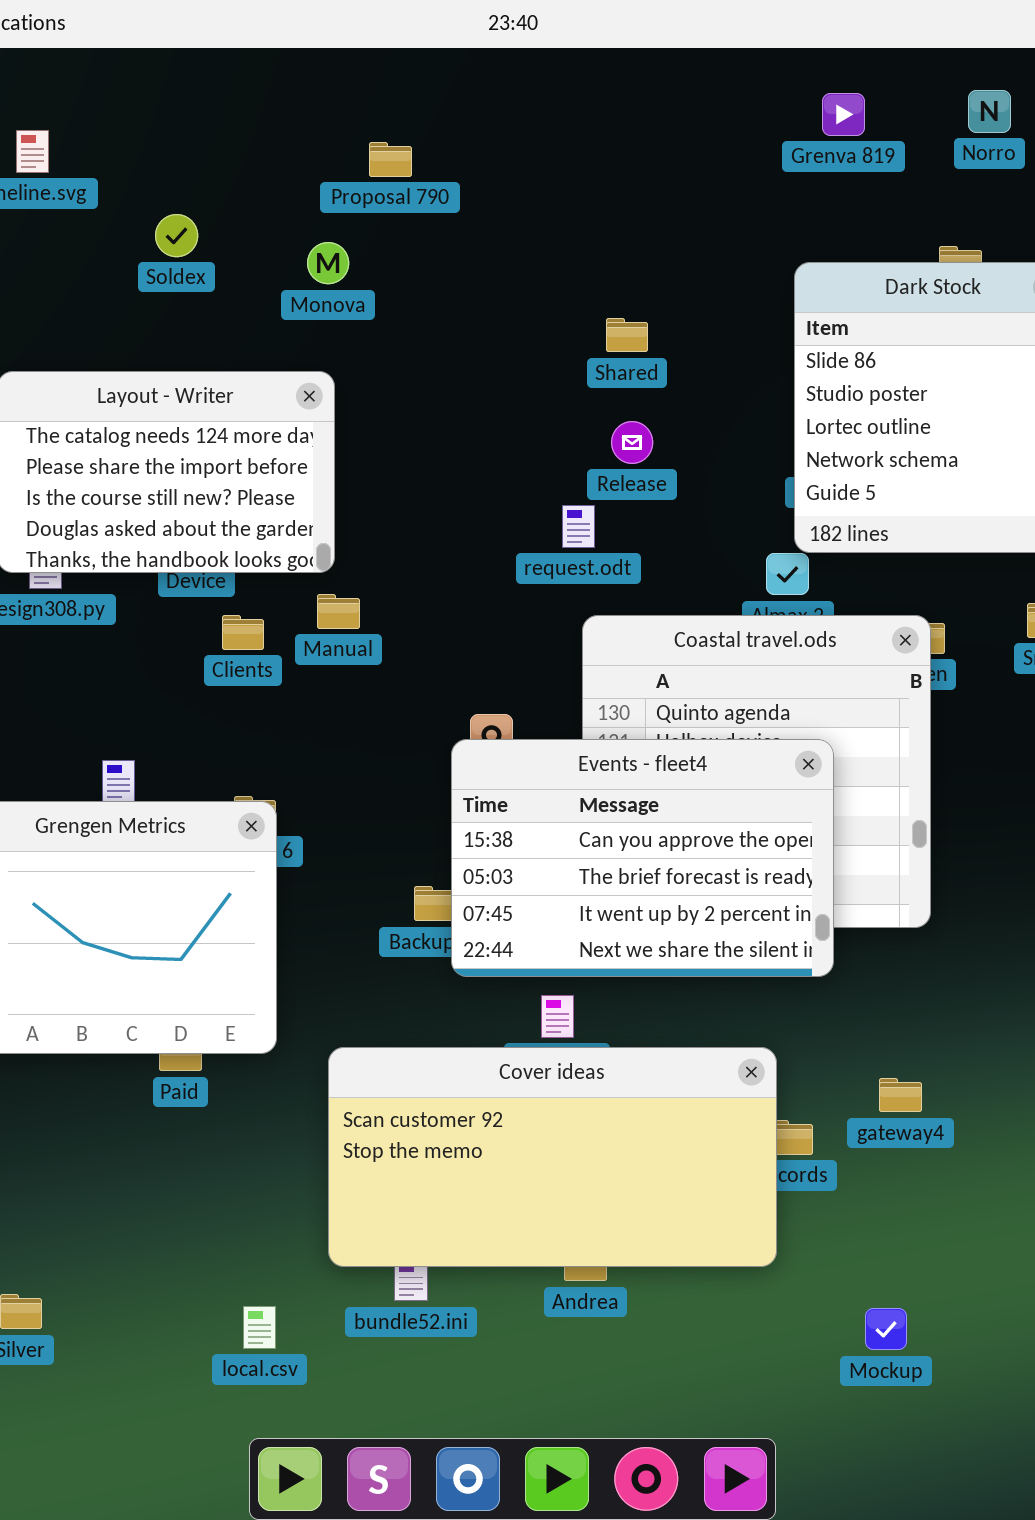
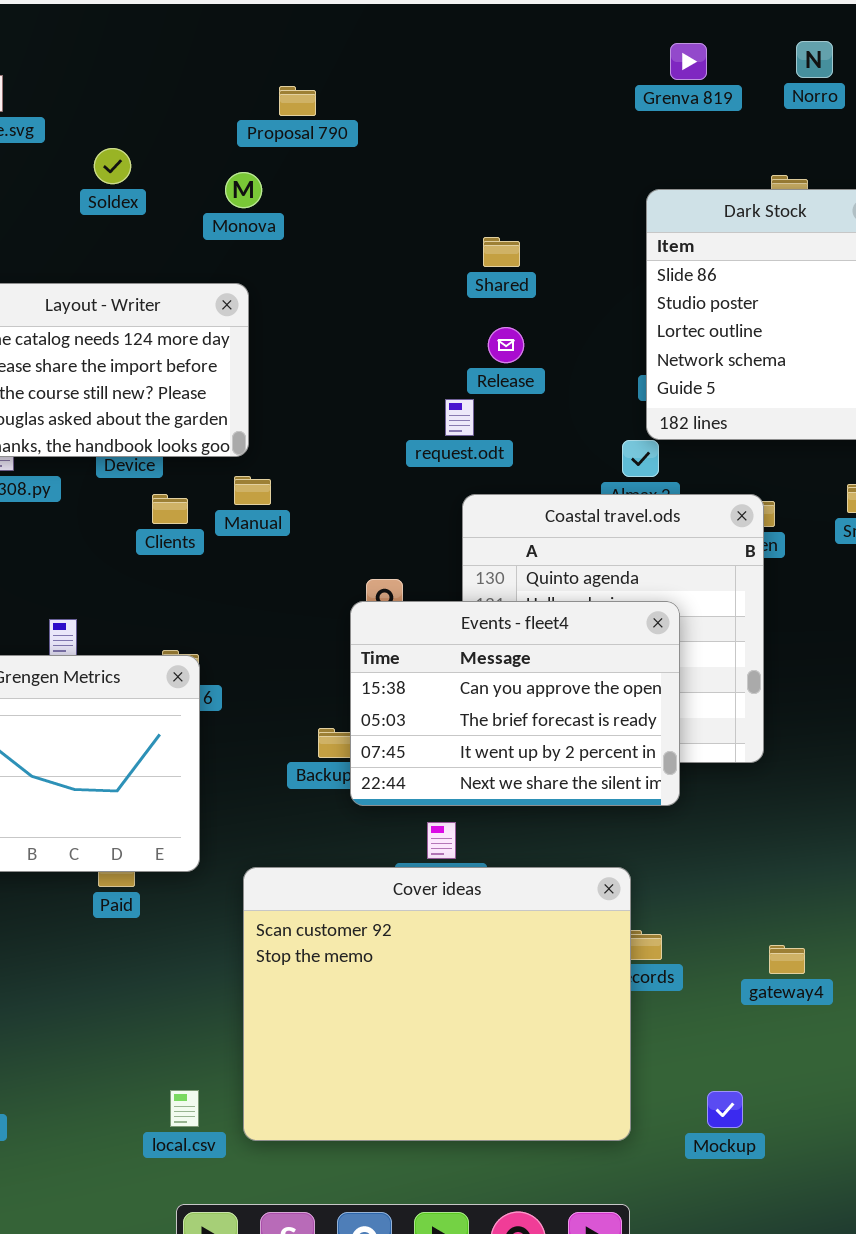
Cover ideas: [328,1047,777,1267] -> [243,867,631,1141], resized
gateway4: [879,1078,922,1112] -> [769,945,805,974], moved

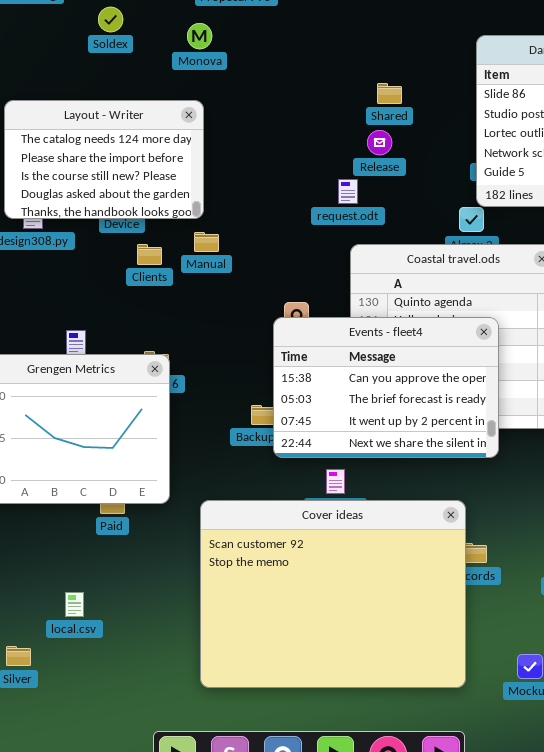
Shared: [483,237,520,267] -> [377,83,402,104], moved
local.csv: [170,1090,199,1127] -> [65,592,84,617], moved

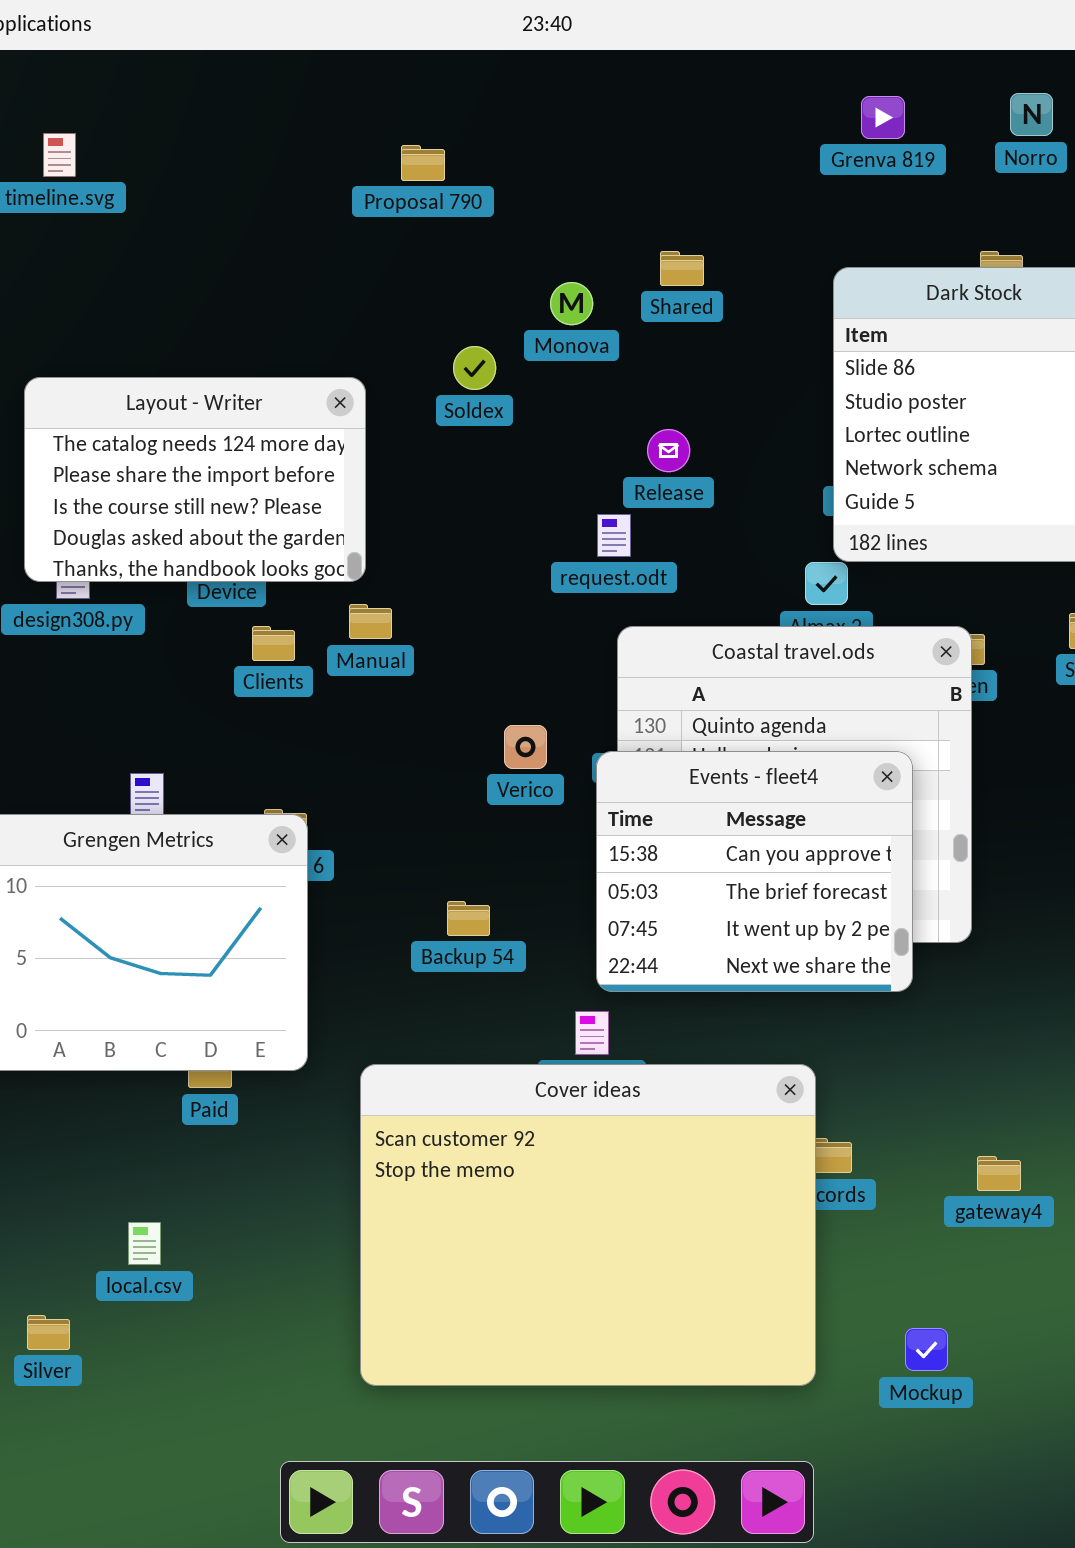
Soldex: [98,7,123,32] -> [453,346,496,390], moved
Monova: [187,23,212,49] -> [550,282,593,325], moved
Shared: [377,83,402,104] -> [660,251,704,286], moved
Events - fleet4: [273,317,499,458] -> [596,751,913,992], moved, resized

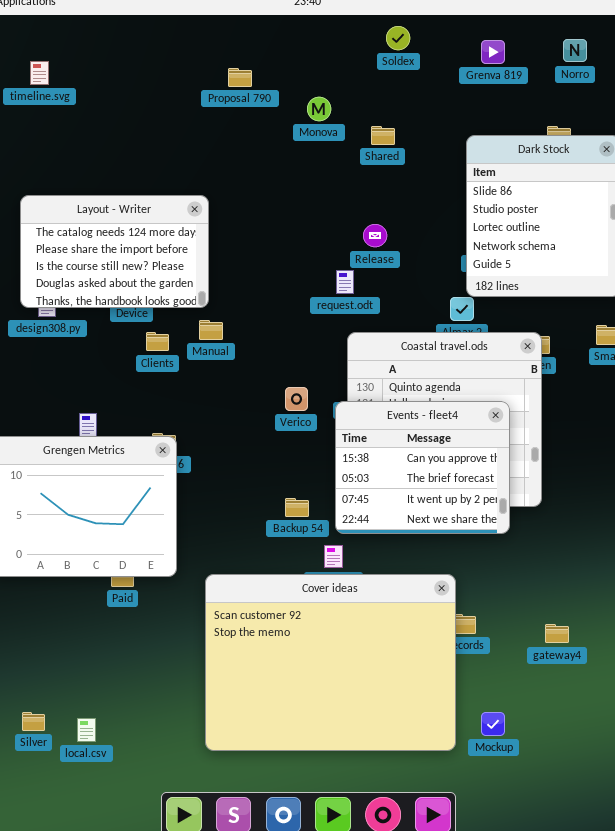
Monova: [550,282,593,325] -> [307,97,331,121], moved
Soldex: [453,346,496,390] -> [386,26,410,50], moved
Backup 54: [447,901,490,936] -> [285,498,309,517], moved
local.csv: [128,1222,161,1265] -> [77,718,96,742], moved
Mockup: [905,1328,948,1371] -> [481,712,505,736], moved

